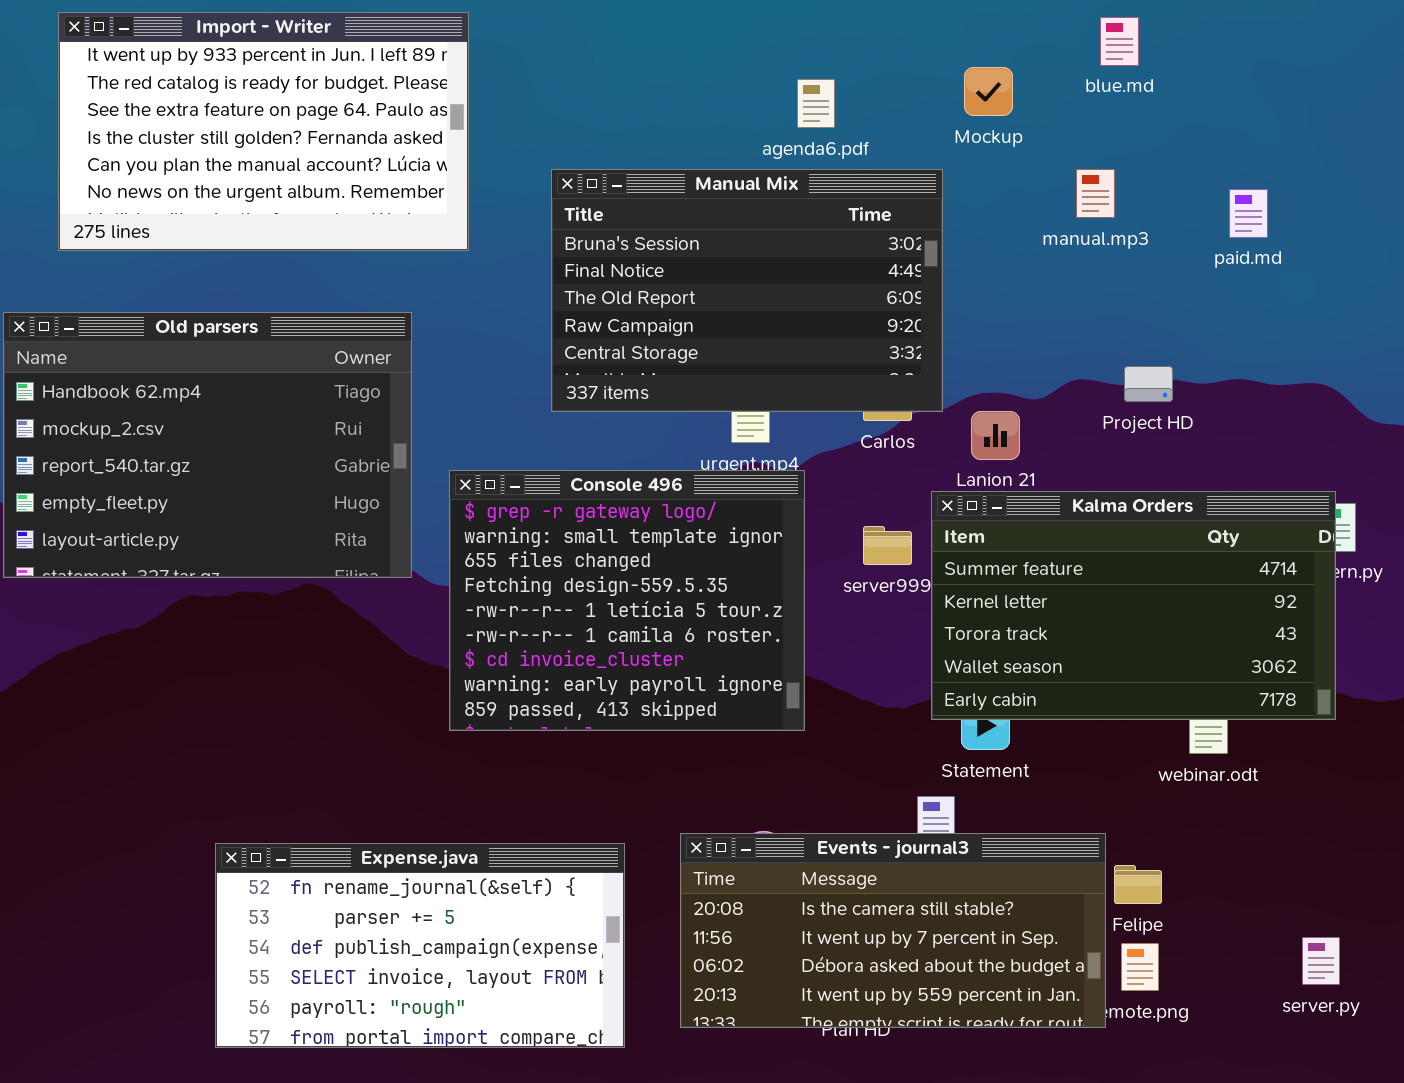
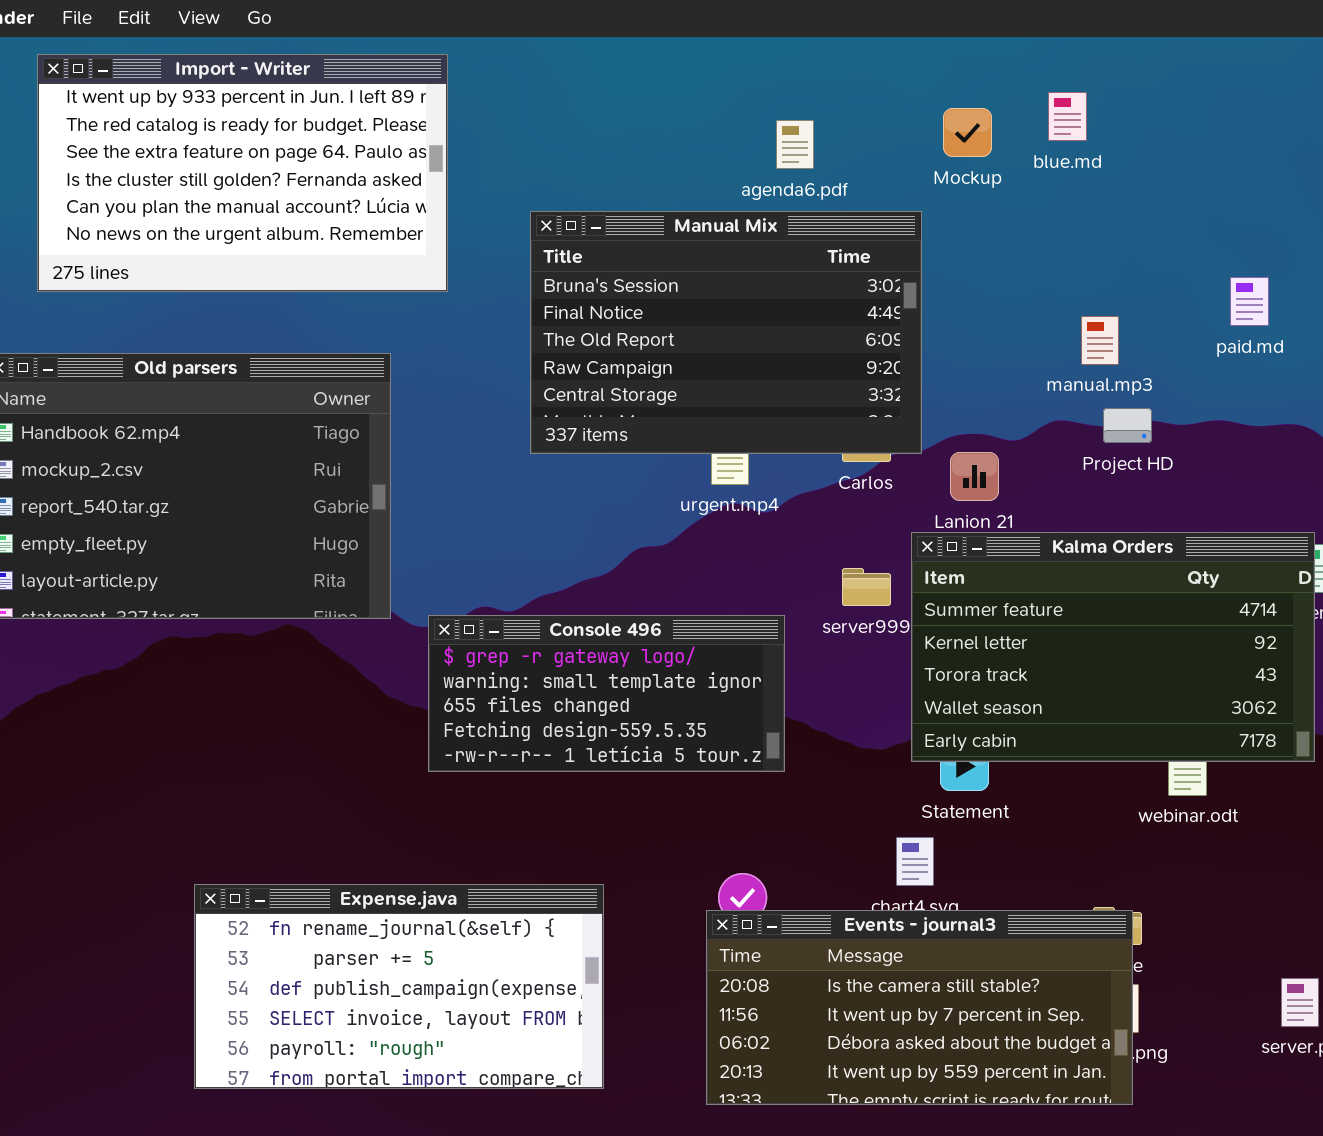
blue.md: [1100,17,1139,66] -> [1048,92,1087,141], moved
manual.mp3: [1076,169,1115,218] -> [1081,316,1119,365], moved
paid.md: [1229,189,1268,238] -> [1230,277,1269,326], moved
Console 496: [449,470,805,731] -> [428,615,785,772], resized
Events - journal3: [680,833,1106,1028] -> [706,910,1133,1105], moved

